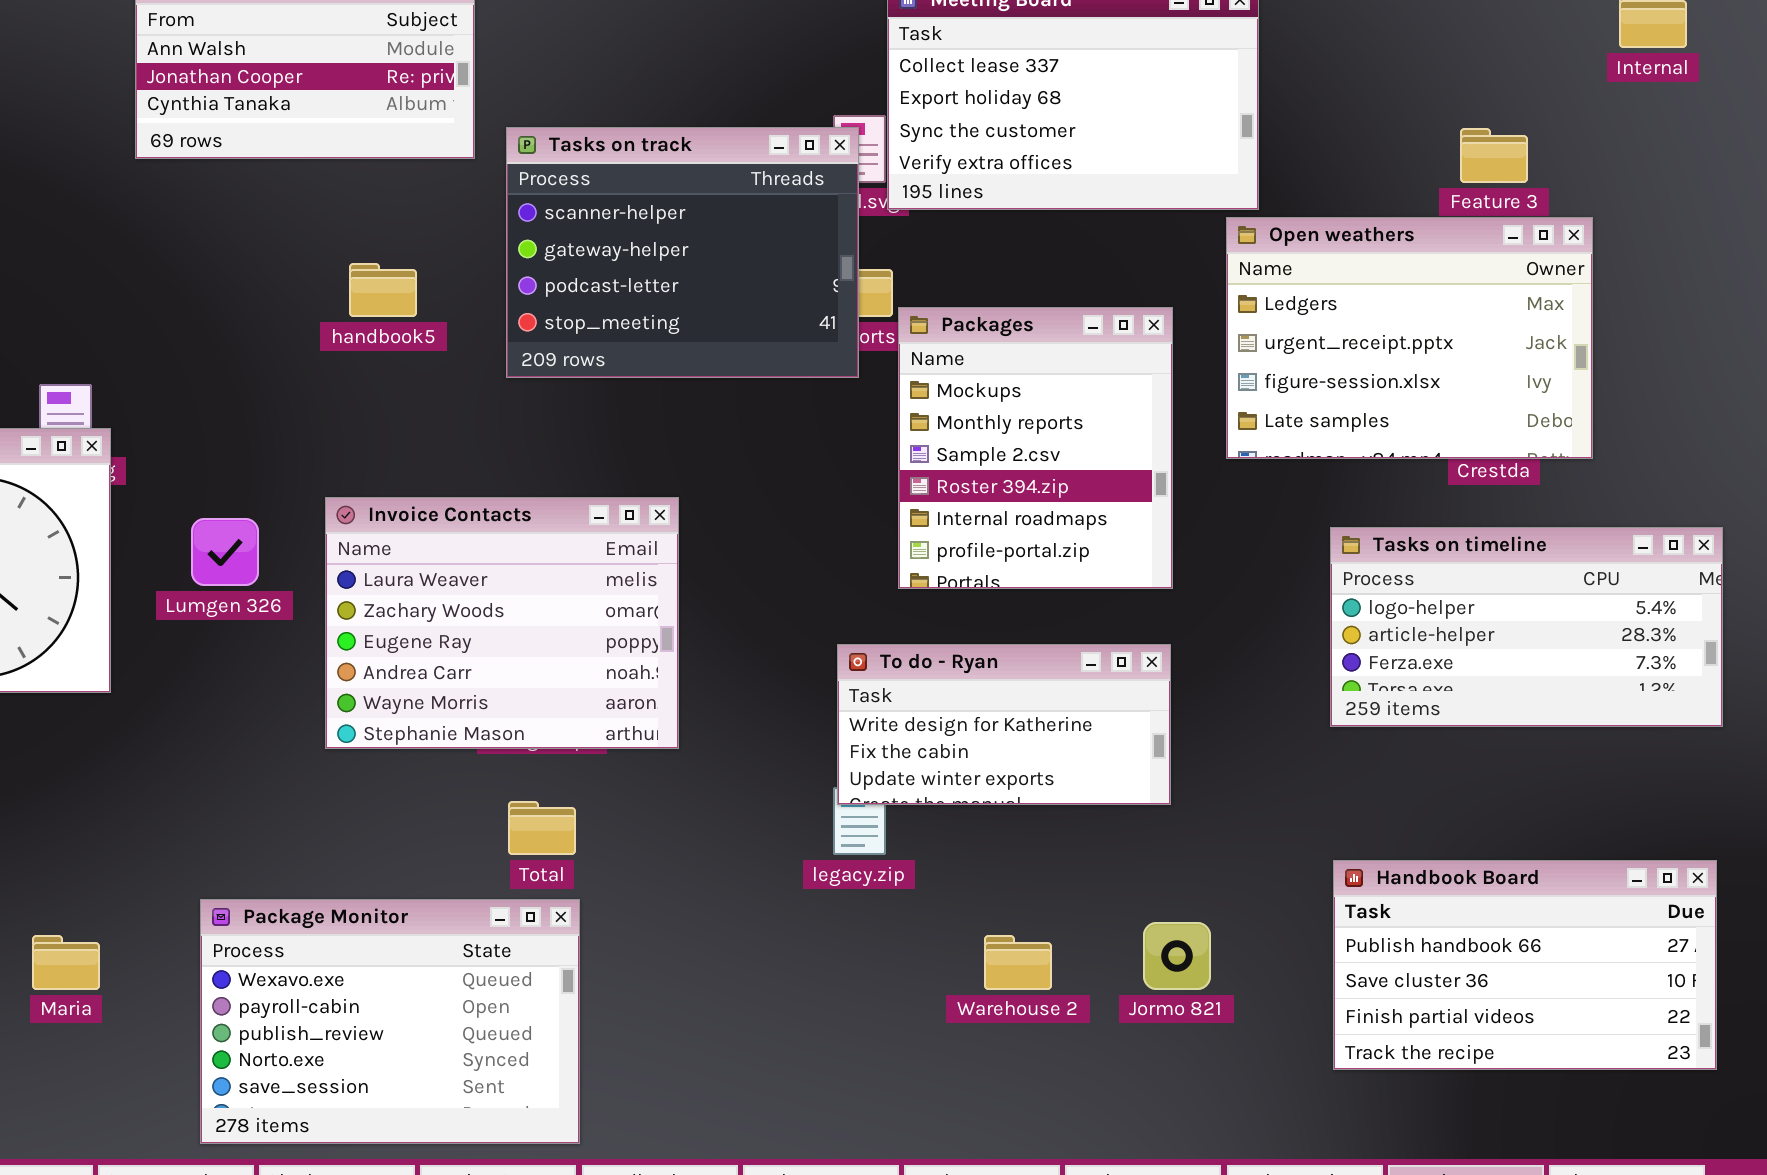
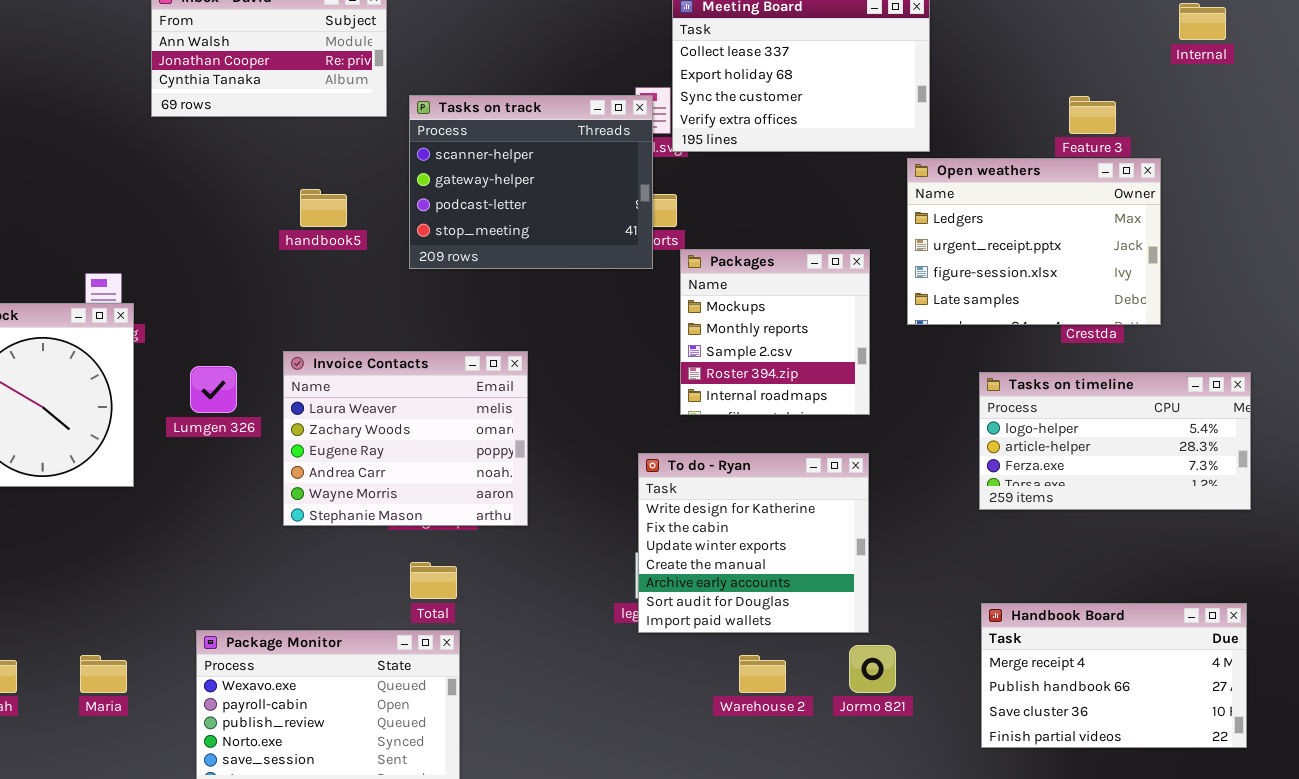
Packages: [898,307,1173,589] -> [680,249,870,415], resized
To do - Ryan: [837,644,1171,805] -> [638,453,869,633], resized
Handbook Board: [1333,860,1717,1070] -> [981,603,1247,748], scrolled up 1 row

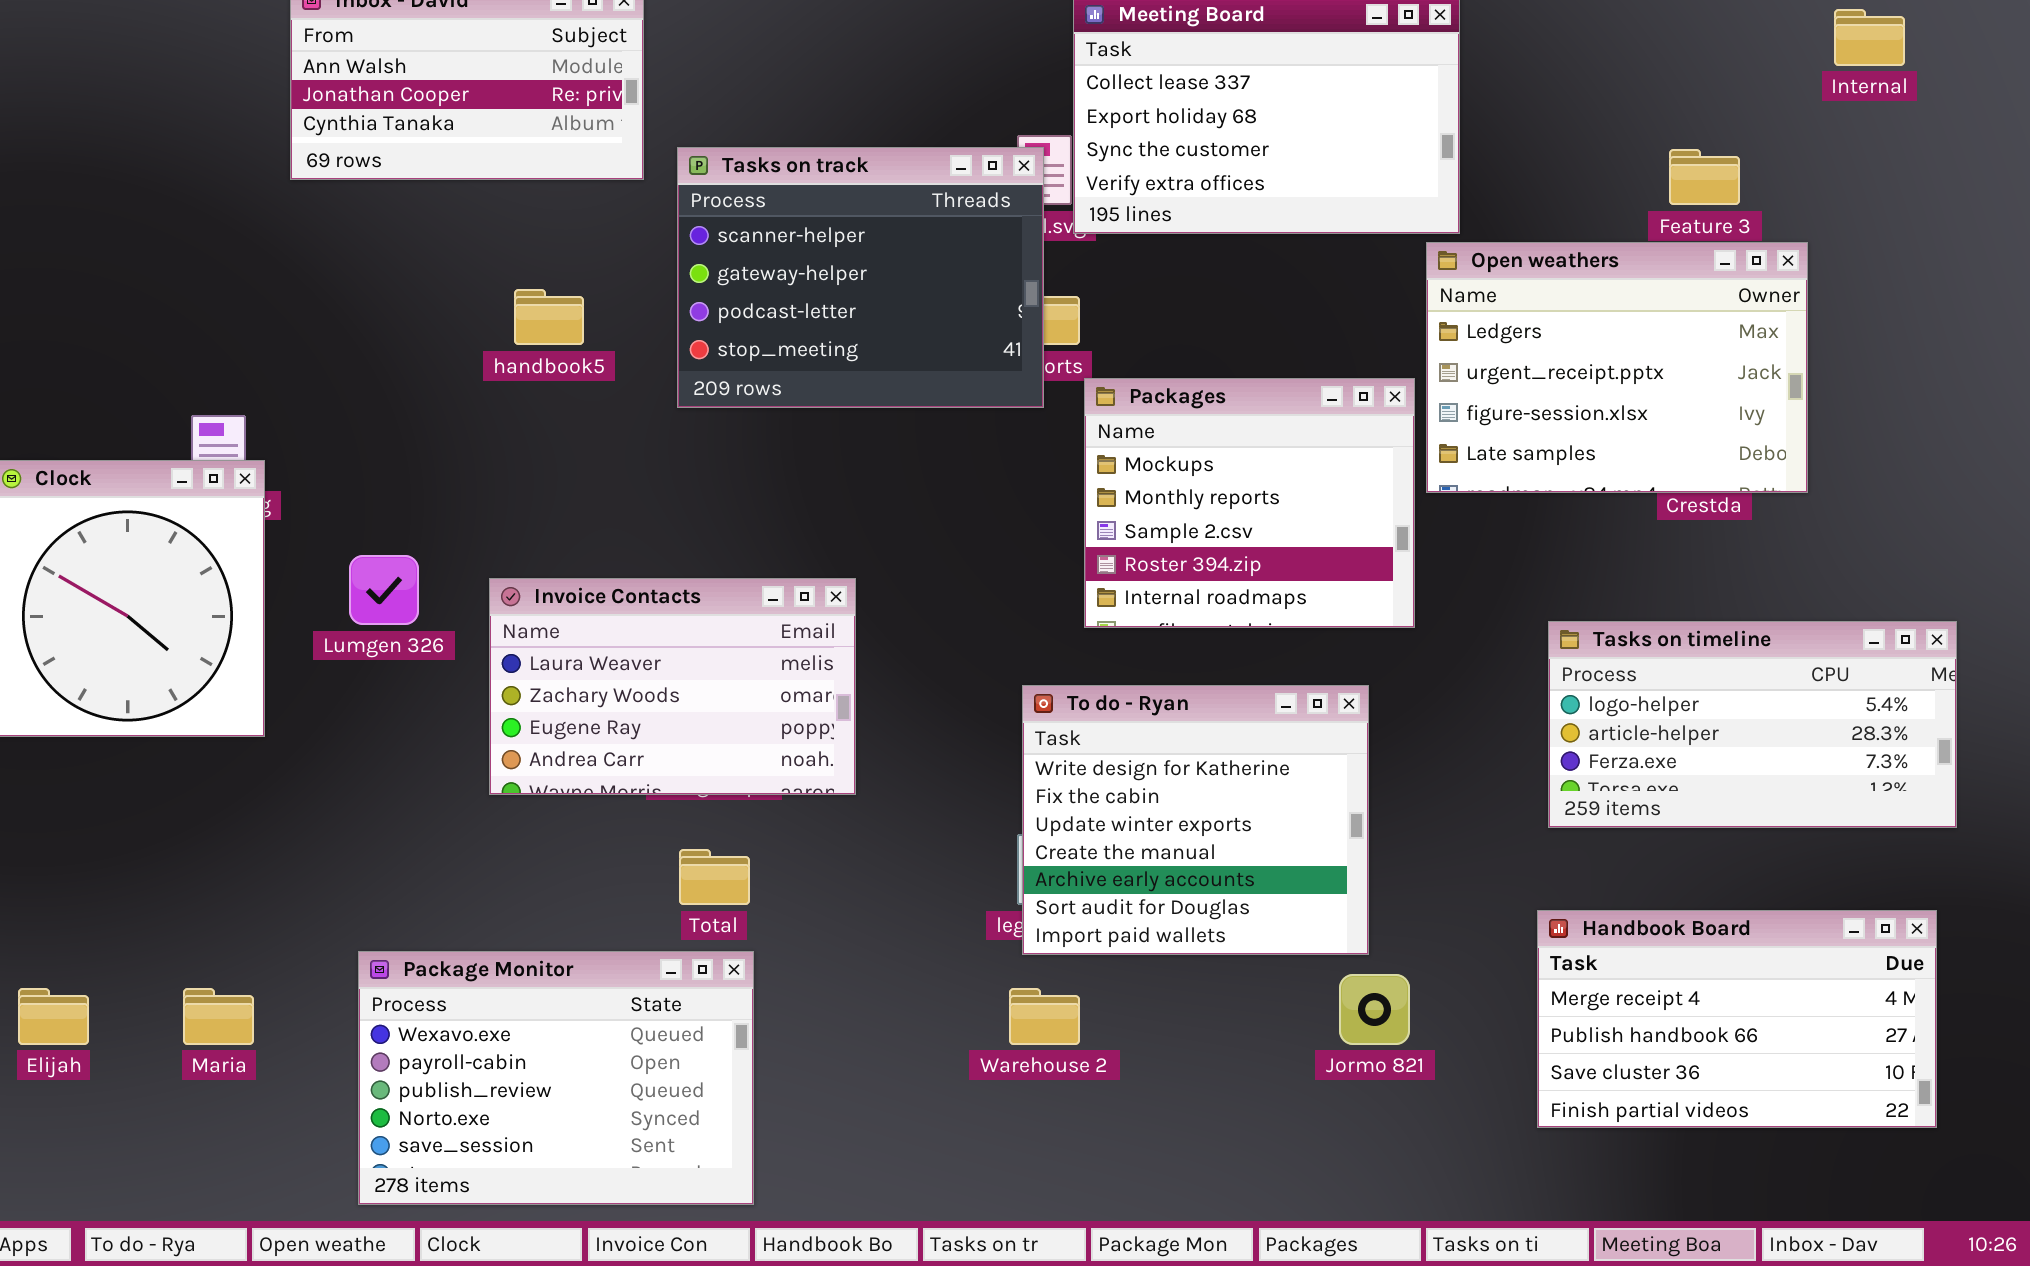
Packages: [680,249,870,415] -> [1084,378,1415,628], resized
Invoice Contacts: [283,351,528,526] -> [489,578,856,795], resized
Tasks on timeline: [979,372,1251,510] -> [1548,621,1957,828], moved
Warehouse 2: [739,655,786,693] -> [1009,988,1080,1045], moved

